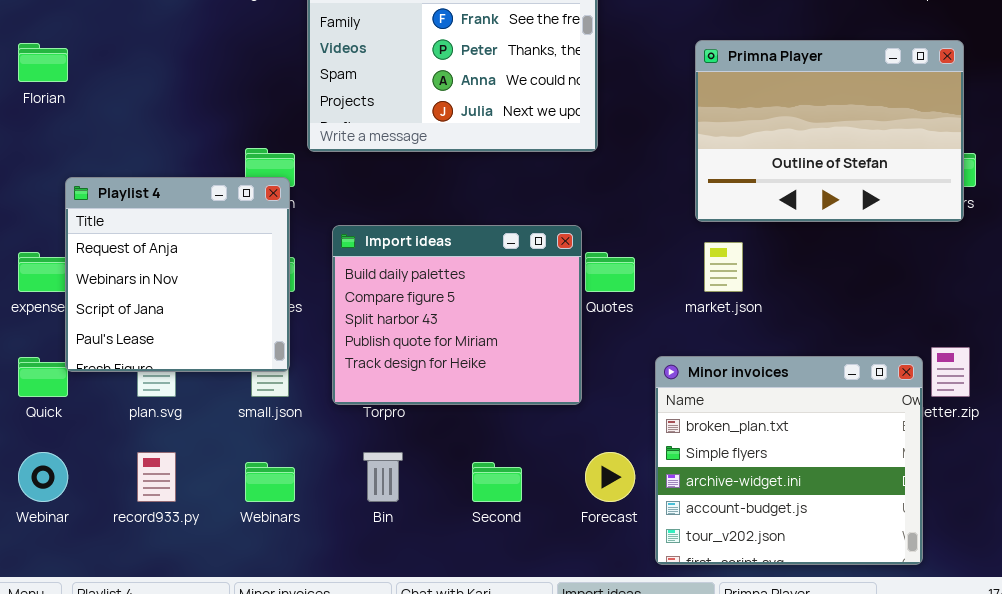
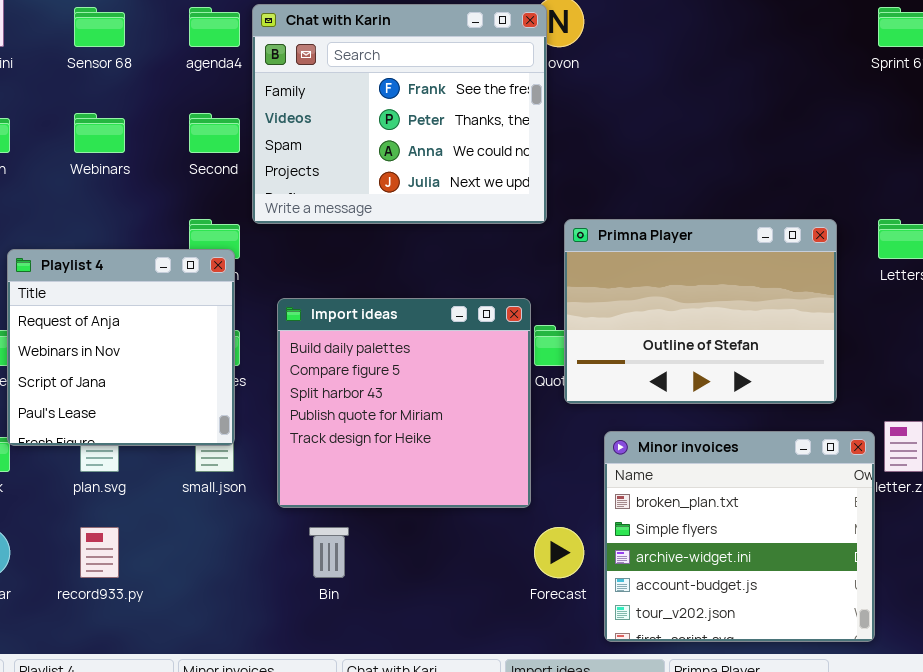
Primna Player: [695,40,964,222] -> [564,219,837,404], moved
Import ideas: [332,225,582,405] -> [277,298,531,508], resized
Webinars: [245,462,295,502] -> [74,113,125,153], moved
Second: [472,462,522,502] -> [189,113,240,153], moved

